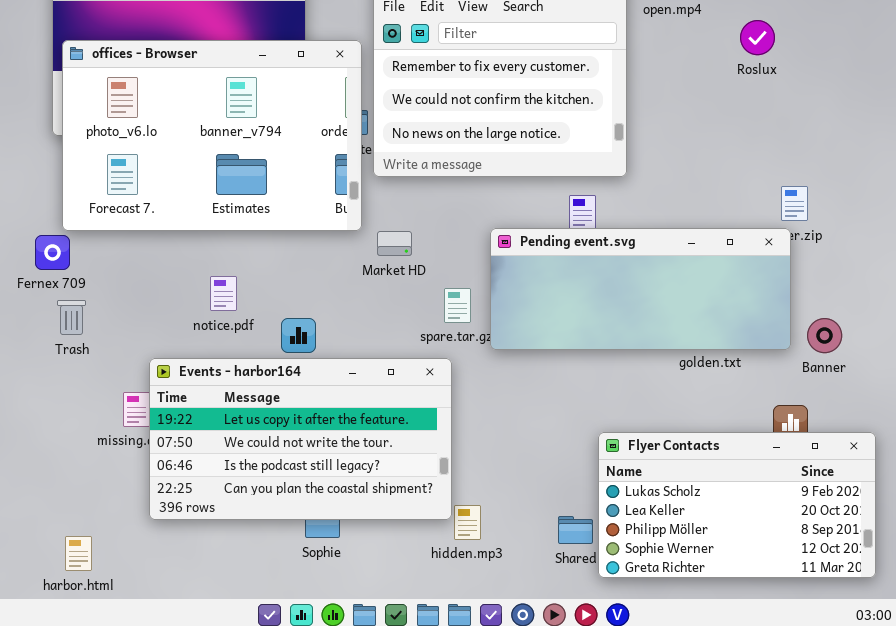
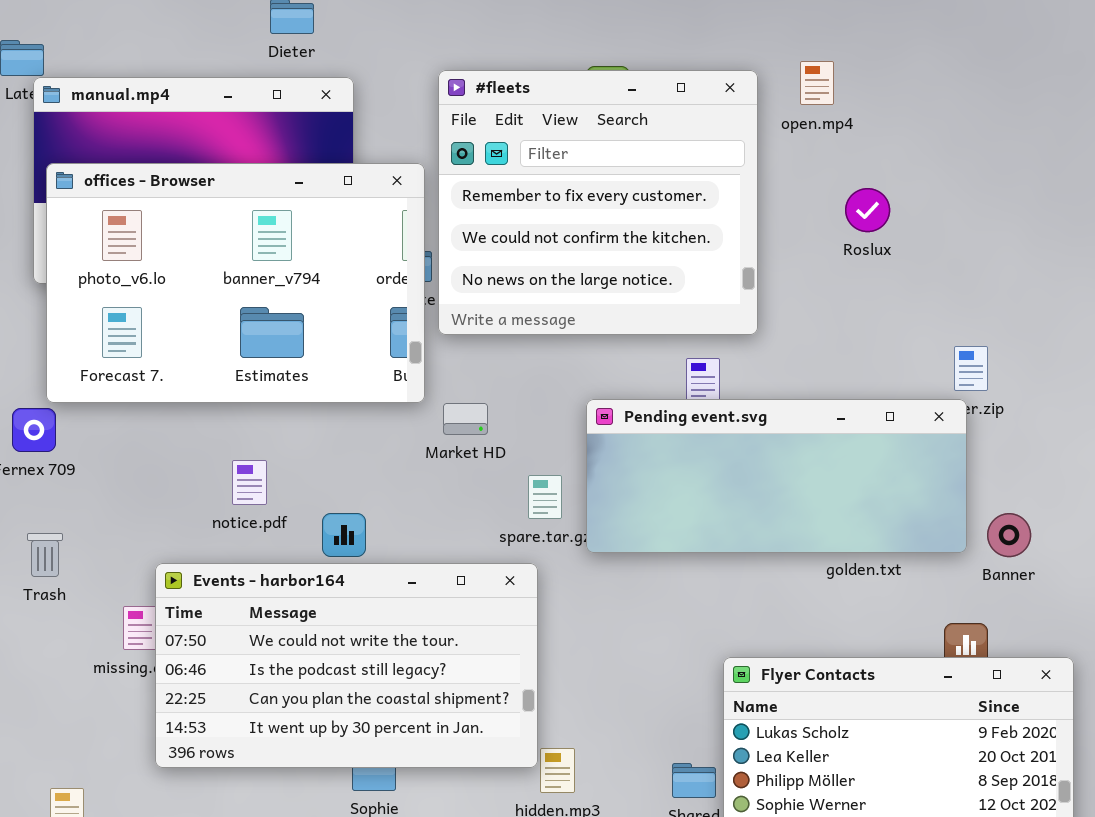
Roslux: [740,20,775,55] -> [845,188,890,232], moved
Trash: [57,300,86,335] -> [27,533,63,577], moved
Events - harbor164: [149,358,452,520] -> [155,563,538,768], scrolled down 1 row

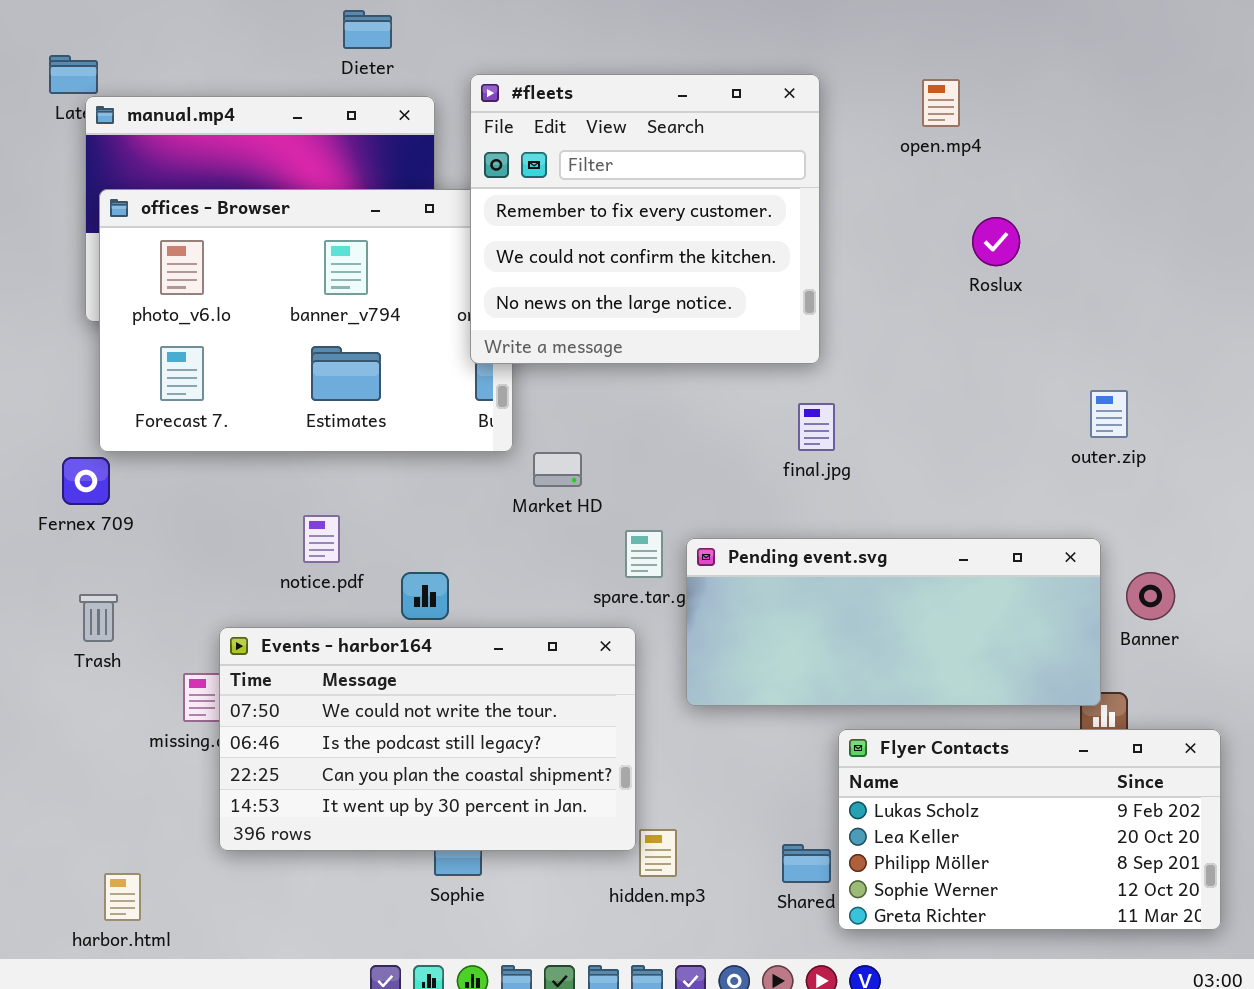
#fleets: [438,70,758,335] -> [470,74,820,364], moved
Pending event.svg: [586,399,967,553] -> [686,538,1101,706], moved

